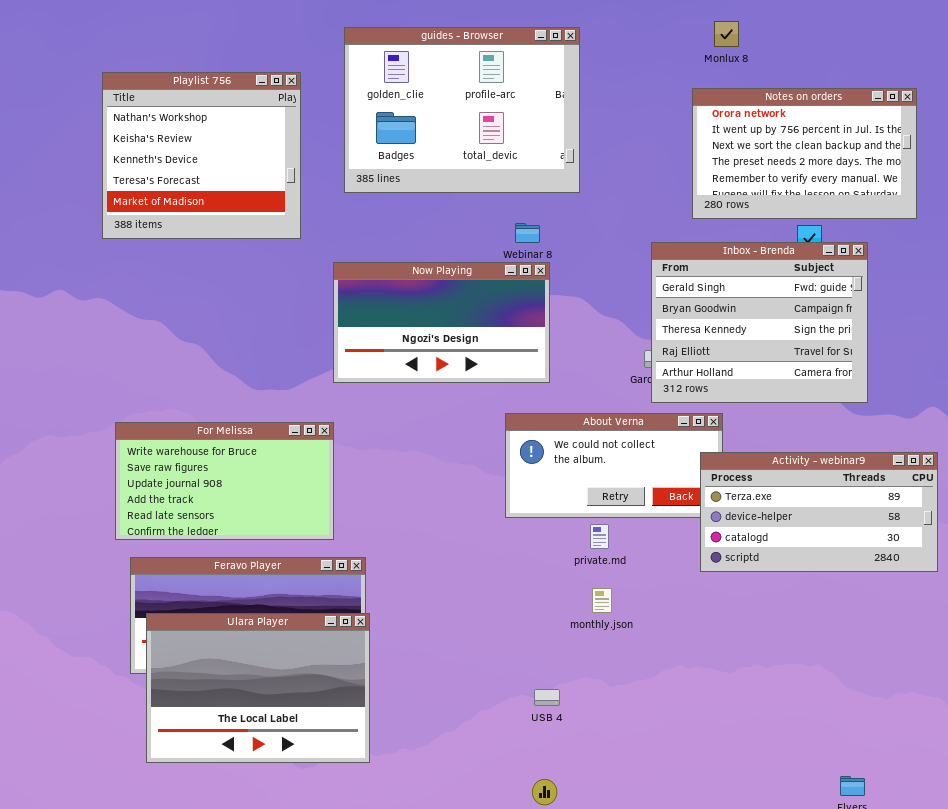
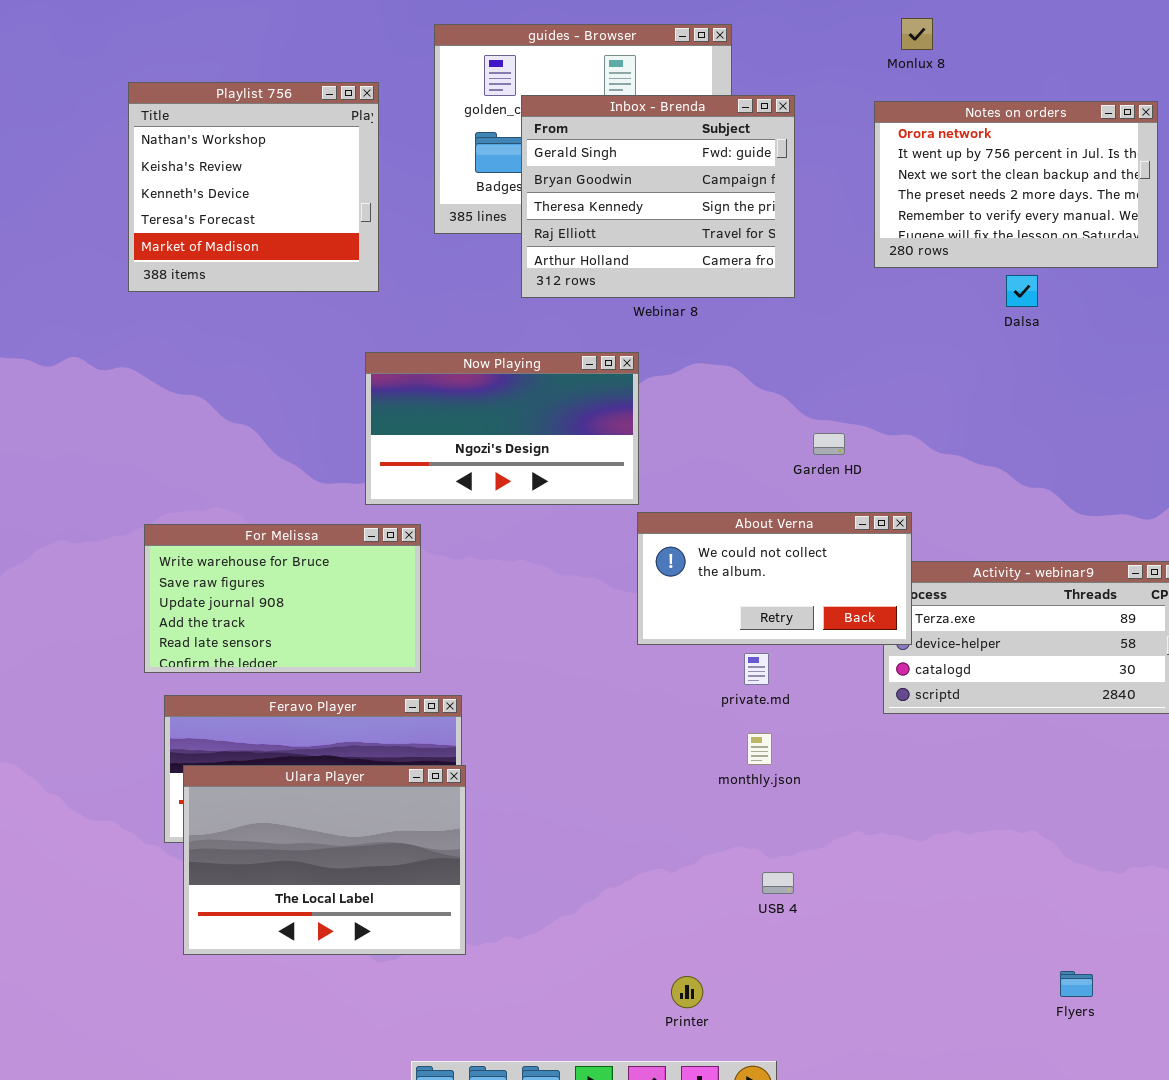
Inbox - Brenda: [651,242,868,403] -> [521,95,795,298], moved
Now Playing: [333,262,550,383] -> [365,352,639,505], moved
About Verna: [505,413,723,518] -> [637,512,912,645], raised
USB 4: [534,689,560,706] -> [762,872,794,894], moved

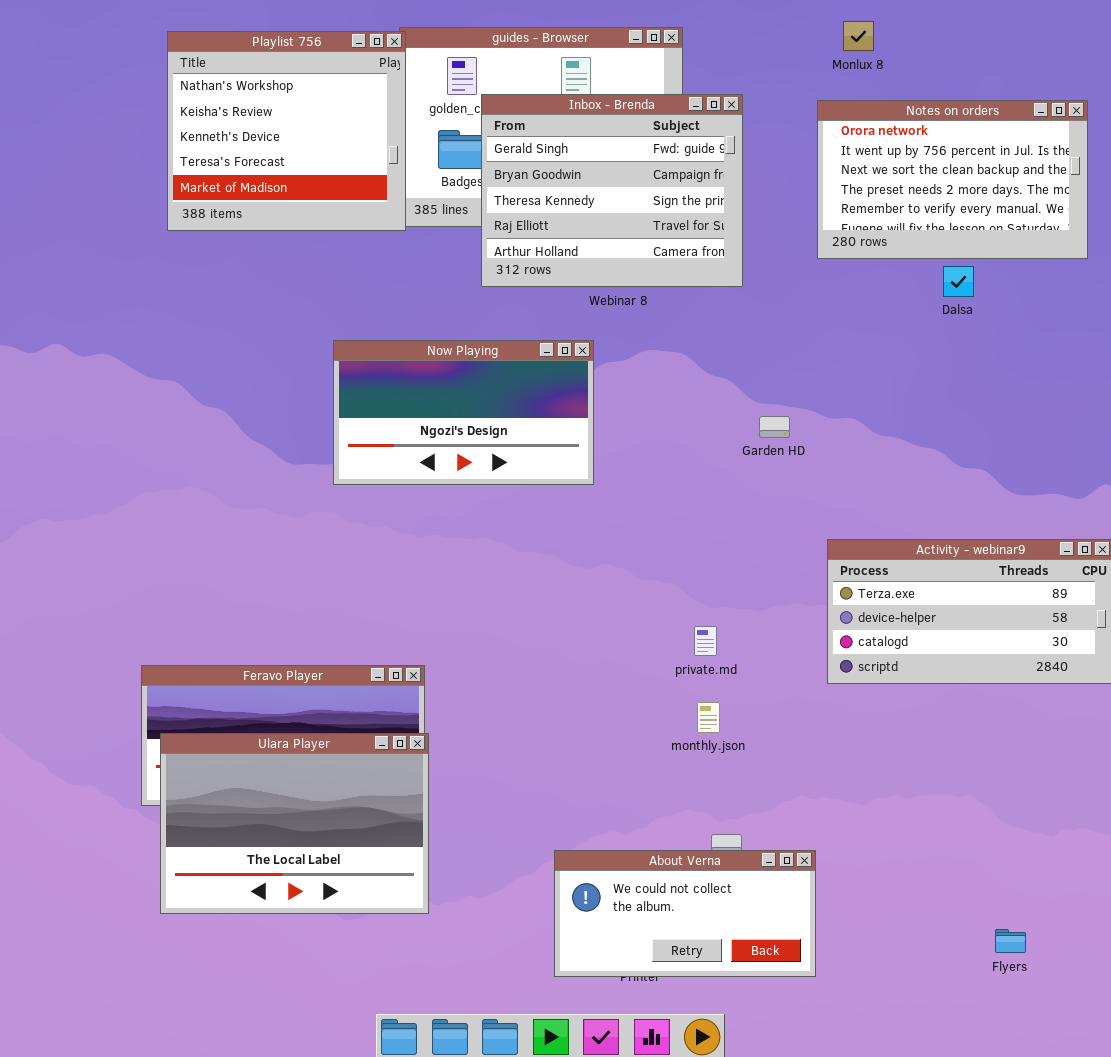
Playlist 756: [128,82,379,292] -> [167,31,406,231], moved
About Verna: [637,512,912,645] -> [554,850,816,977], moved
For Melissa: [144,524,421,673] -> none, closed

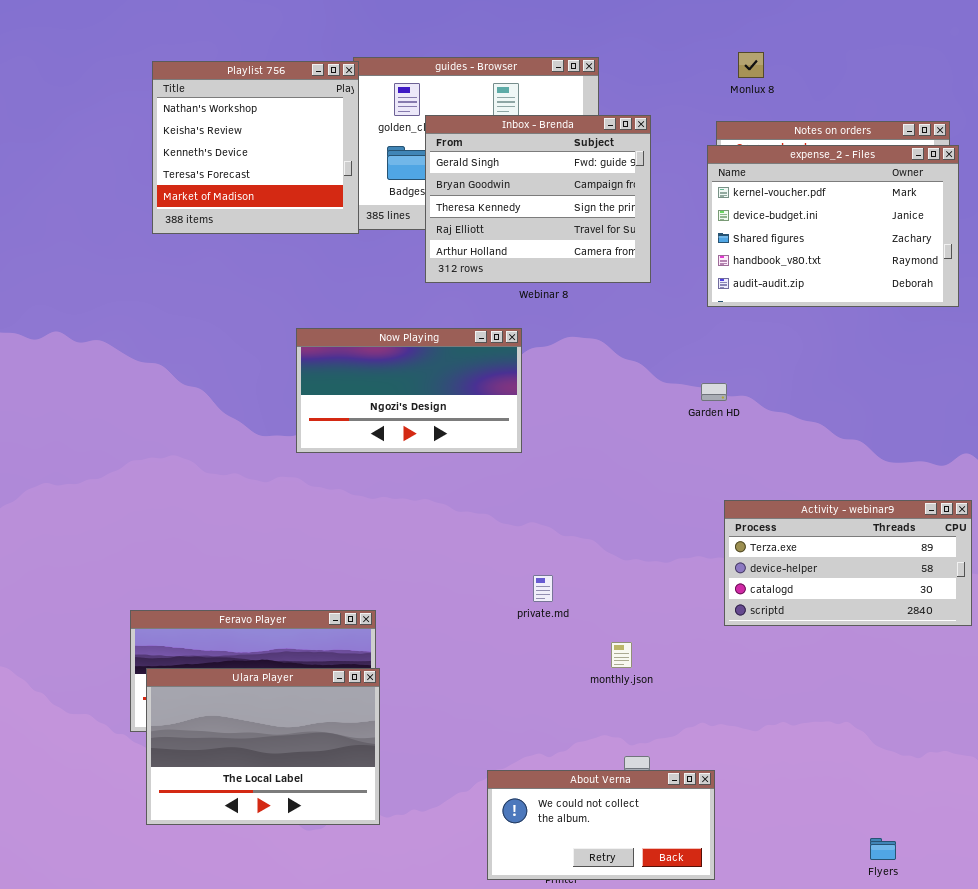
expense_2 - Files: none -> [707,145,959,307], opened
Garden HD: [759,416,790,438] -> [701,383,727,401], moved
private.md: [694,626,717,656] -> [533,575,553,602], moved

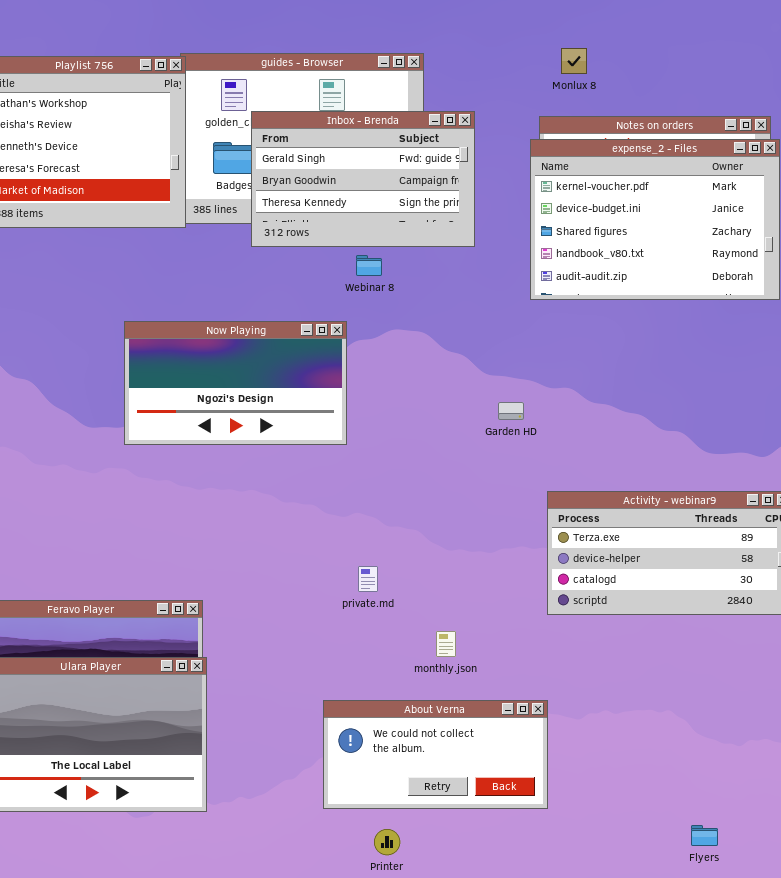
Inbox - Brenda: [425,115,651,283] -> [251,111,475,247], resized
Garden HD: [701,383,727,401] -> [498,402,524,420], moved
About Verna: [487,770,715,880] -> [323,700,548,809], moved

